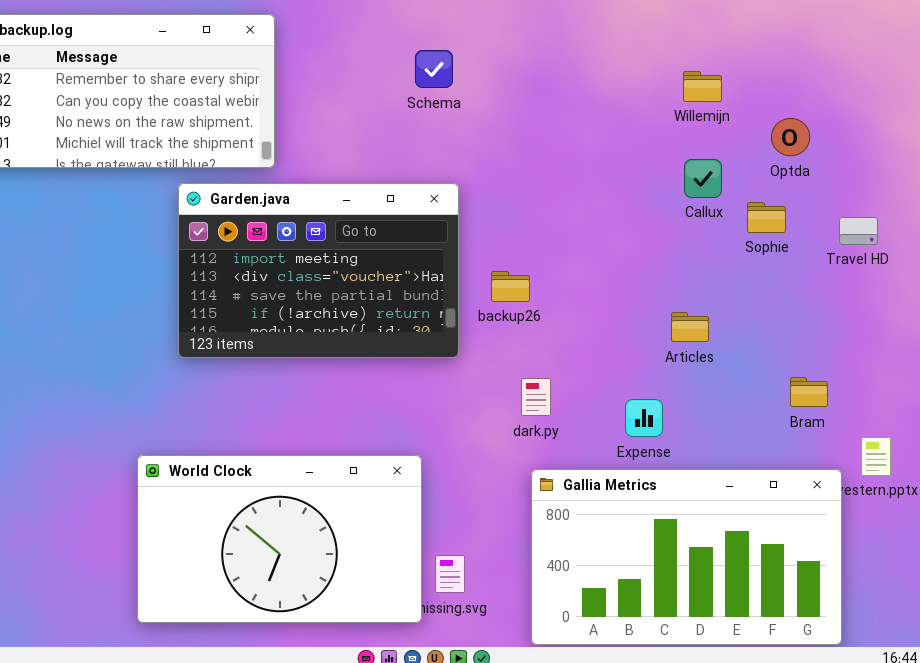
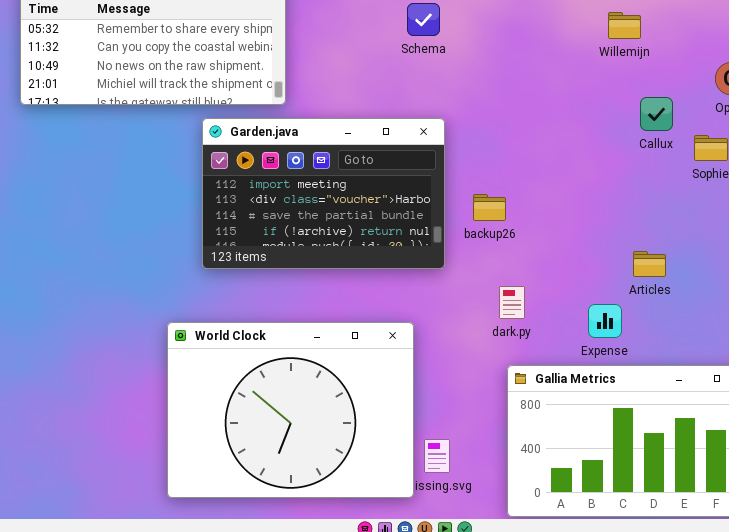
Willemijn: [683,71,722,102] -> [608,12,641,39], moved
Articles: [671,312,709,342] -> [633,251,666,277], moved
World Clock: [137,455,422,623] -> [167,322,414,498], resized

